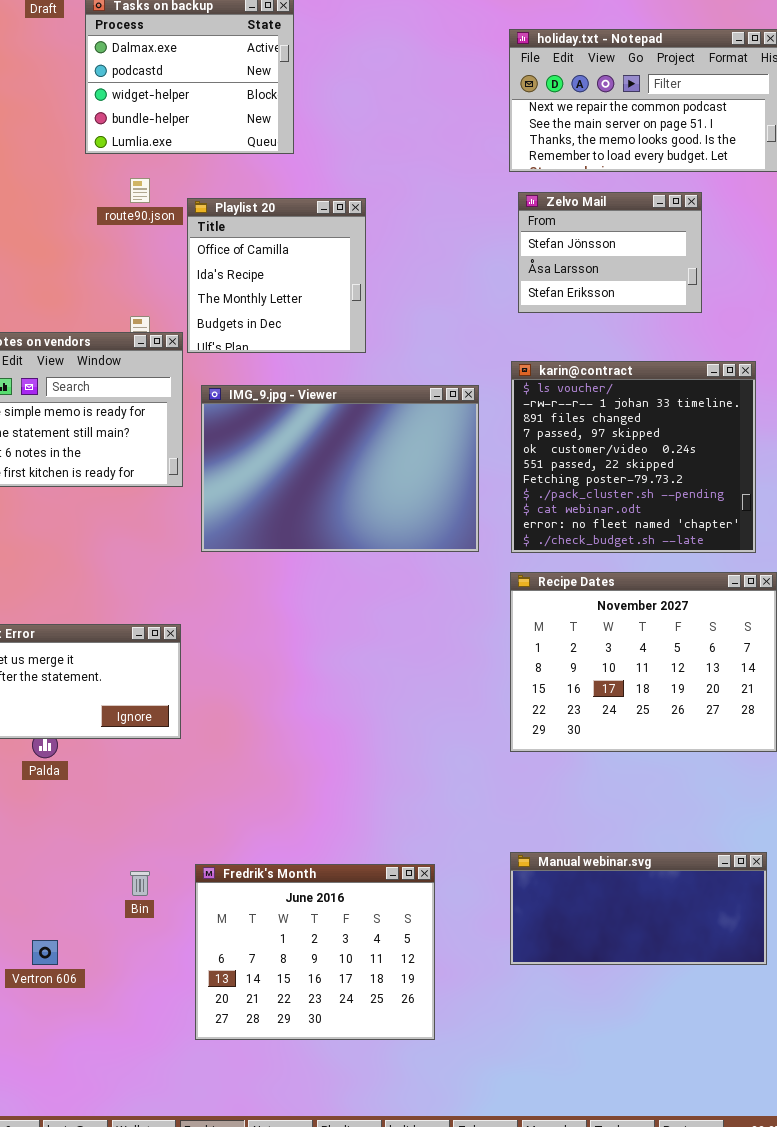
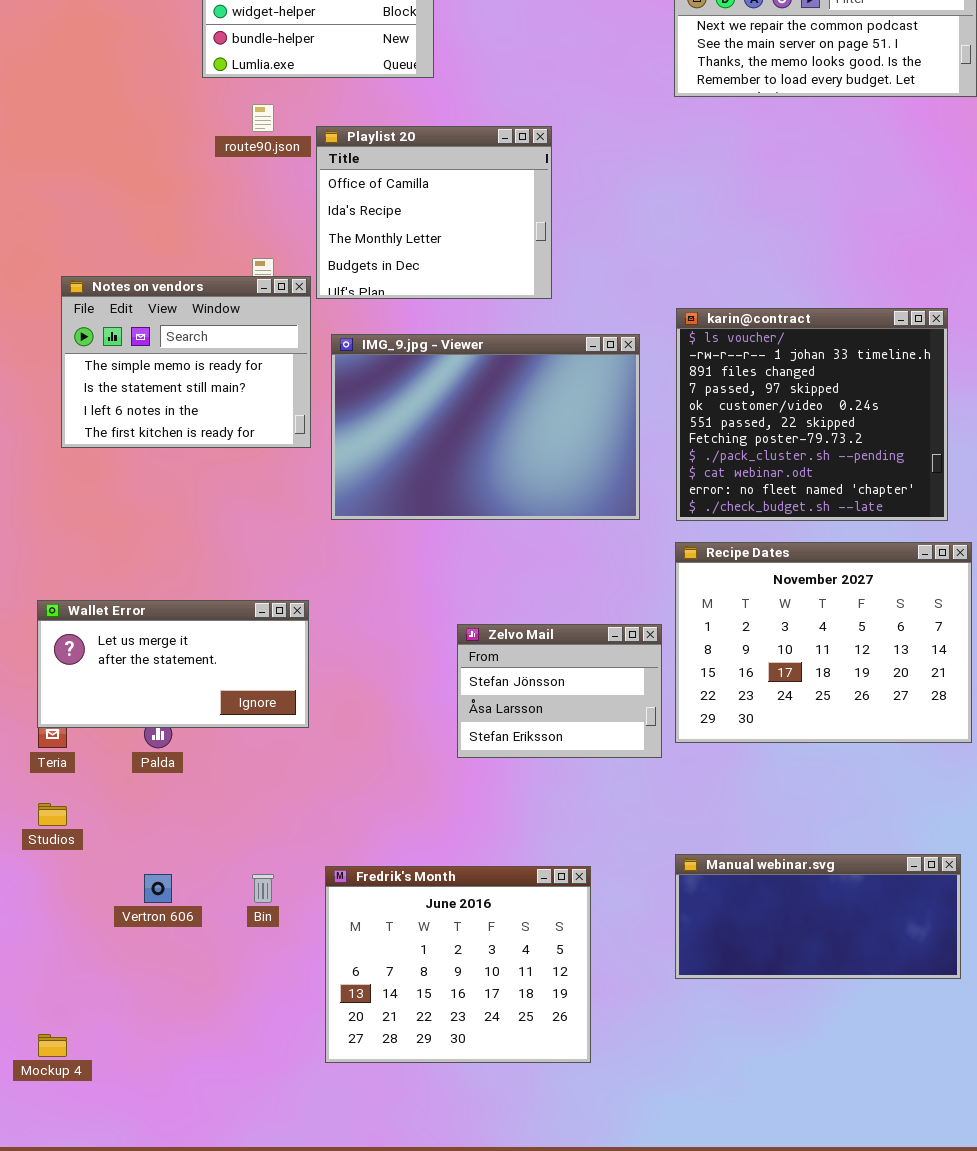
Zelvo Mail: [518,192,702,313] -> [457,624,662,758], moved
Playlist 20: [187,198,366,353] -> [316,126,552,299], resized
Vertron 606: [32,940,58,965] -> [144,874,172,903], moved

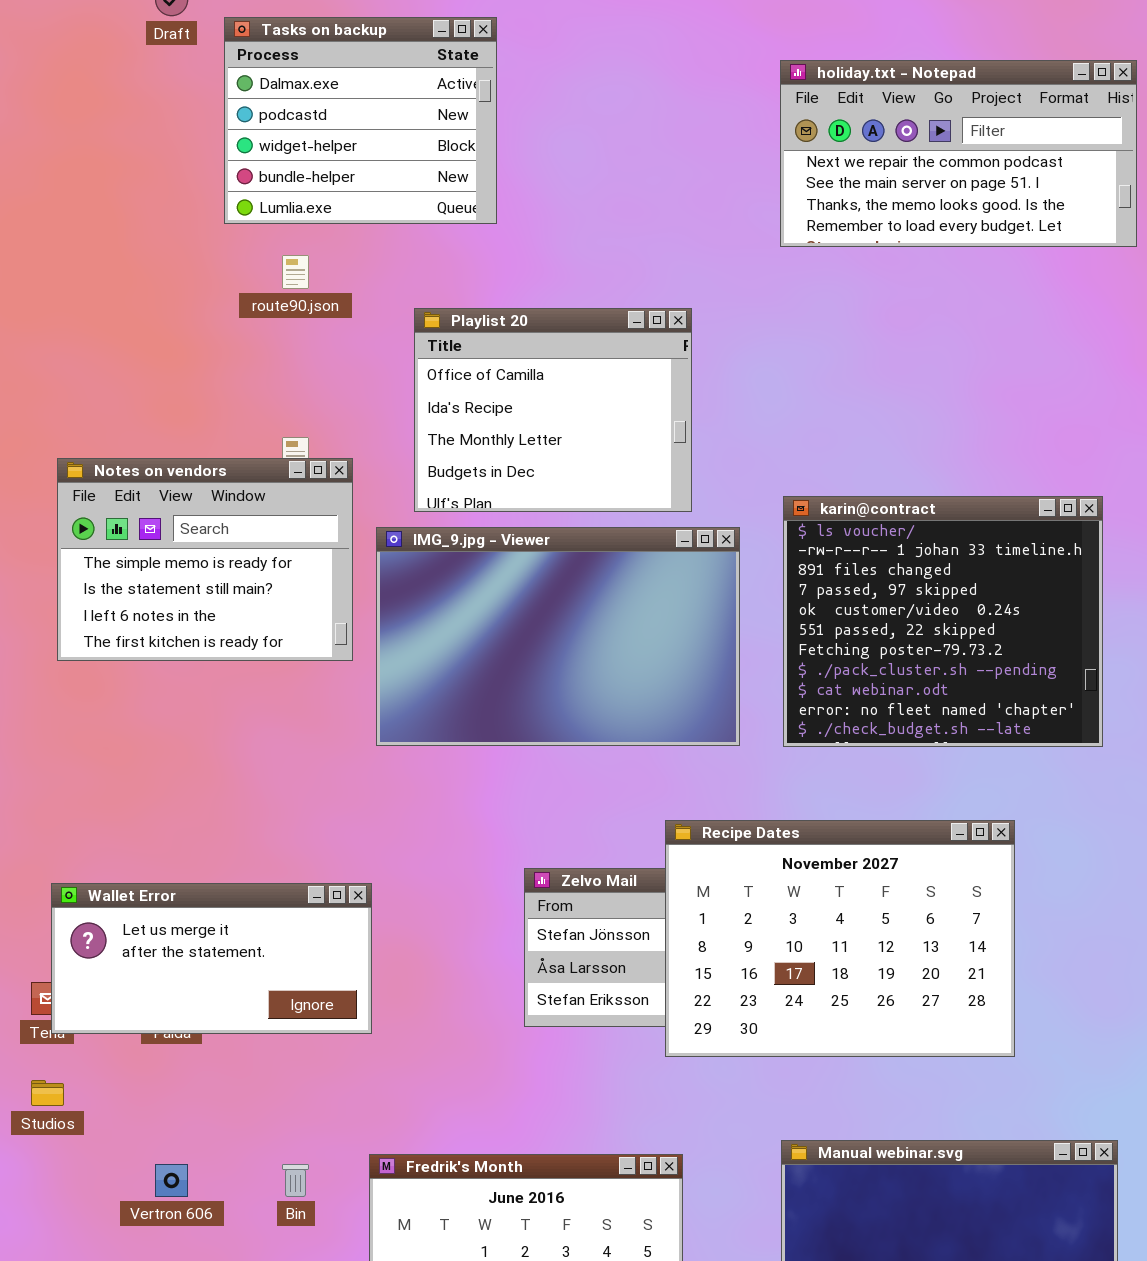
Playlist 20: [316,126,552,299] -> [414,308,692,512], moved
Recipe Dates: [675,542,972,743] -> [665,820,1015,1057], moved
Wallet Error: [37,600,309,728] -> [51,883,372,1034], moved

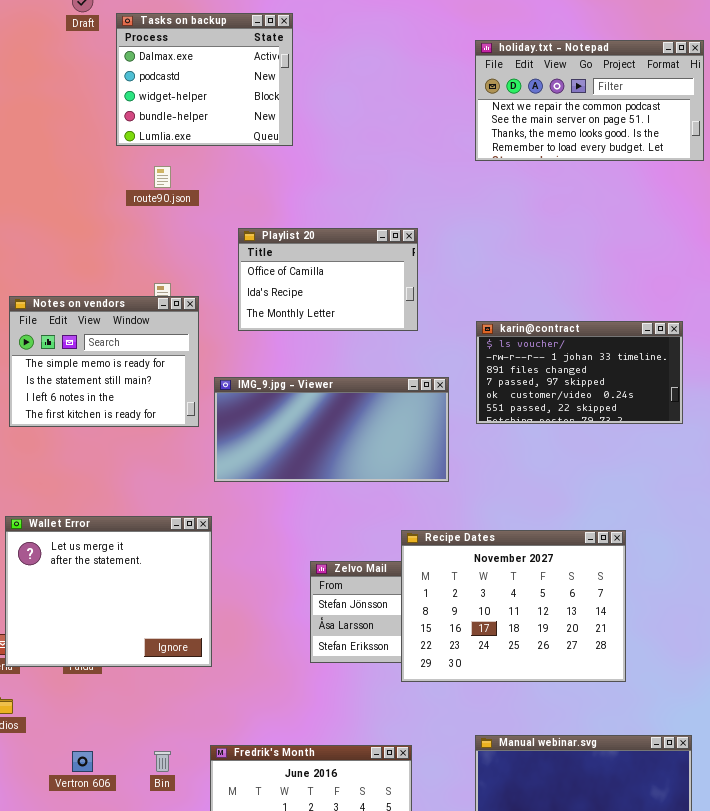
Playlist 20: [414,308,692,512] -> [238,228,418,331], resized
karin@contract: [783,496,1103,747] -> [476,321,683,424], resized
IMG_9.jpg - Viewer: [376,527,740,746] -> [214,377,449,482], resized
Wallet Error: [51,883,372,1034] -> [5,516,212,667], resized

